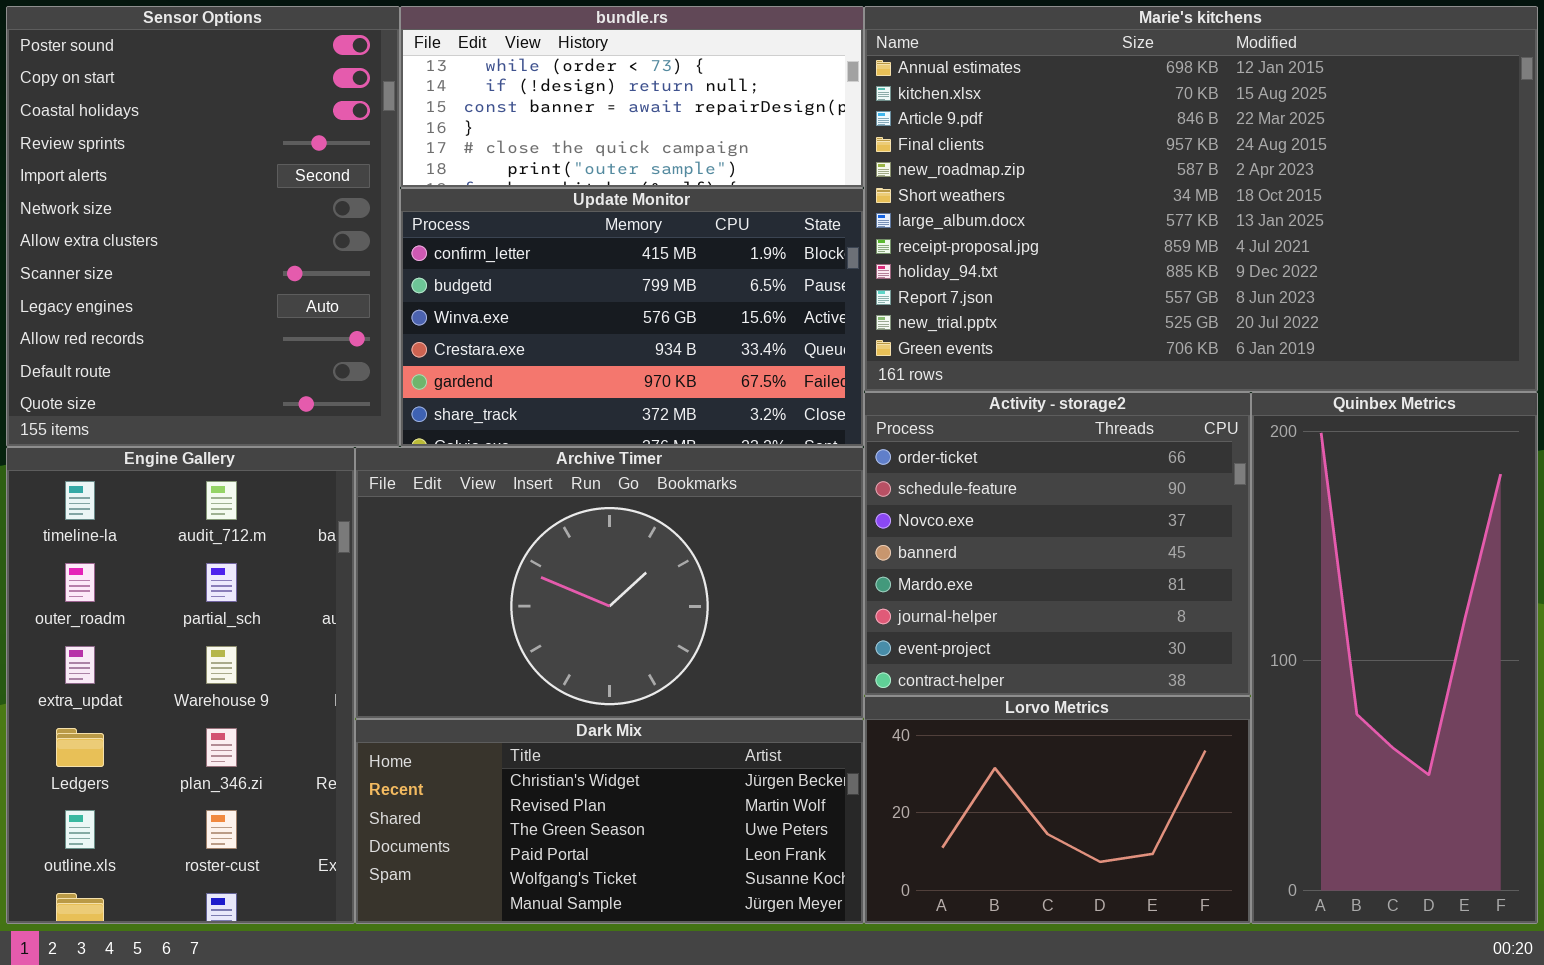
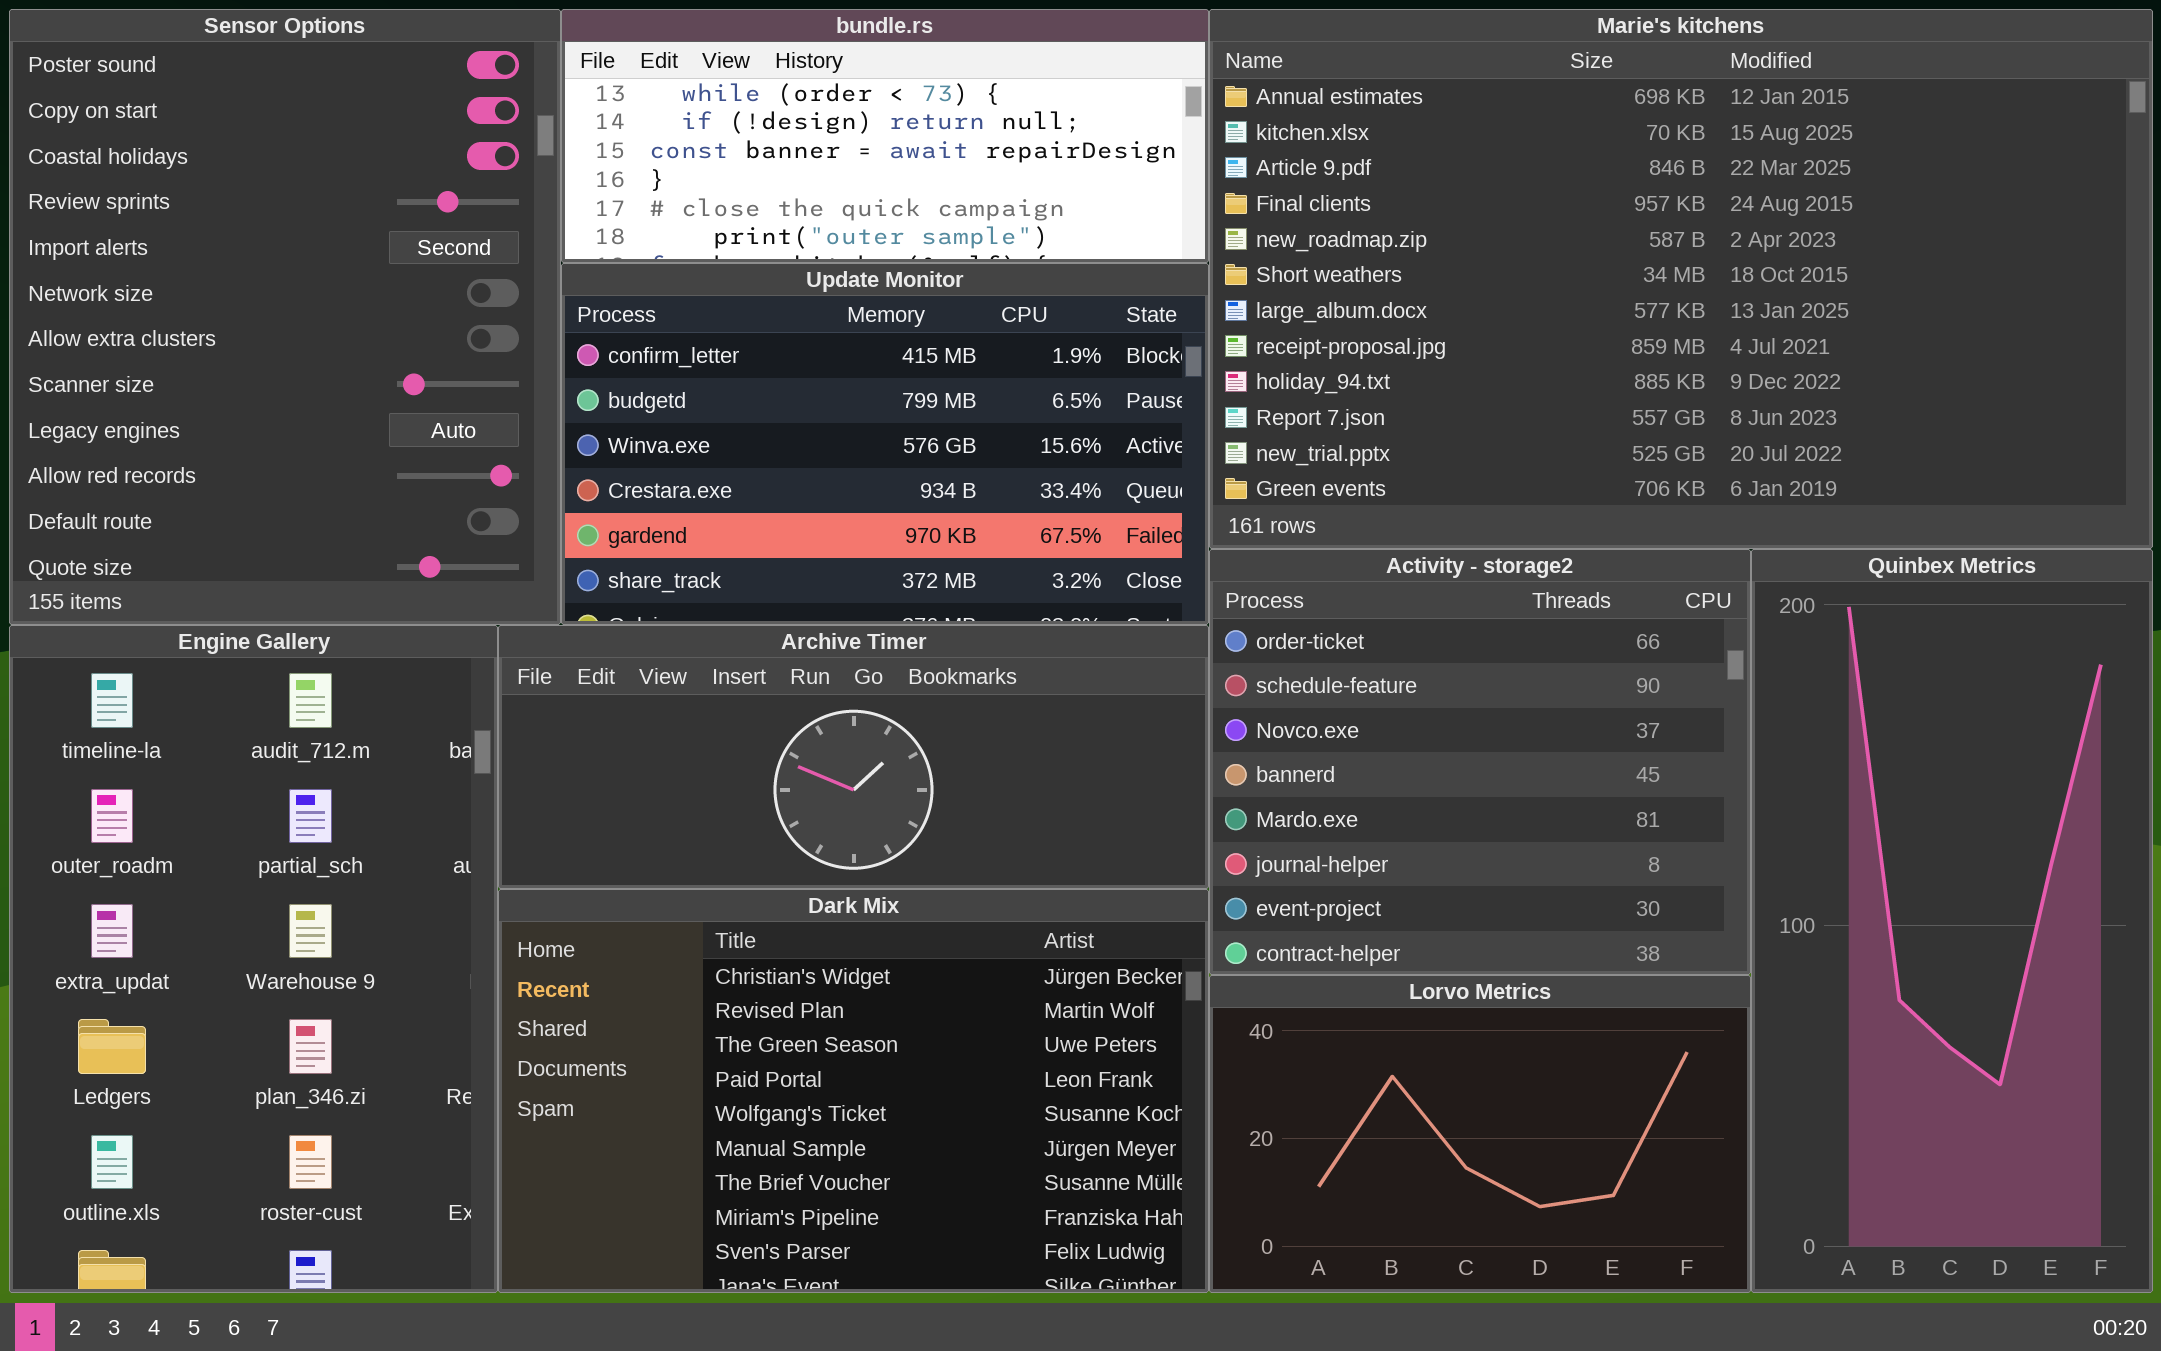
Archive Timer: [355,447,864,719] -> [498,625,1209,889], resized
Dark Mix: [355,719,864,924] -> [498,889,1209,1293], resized

